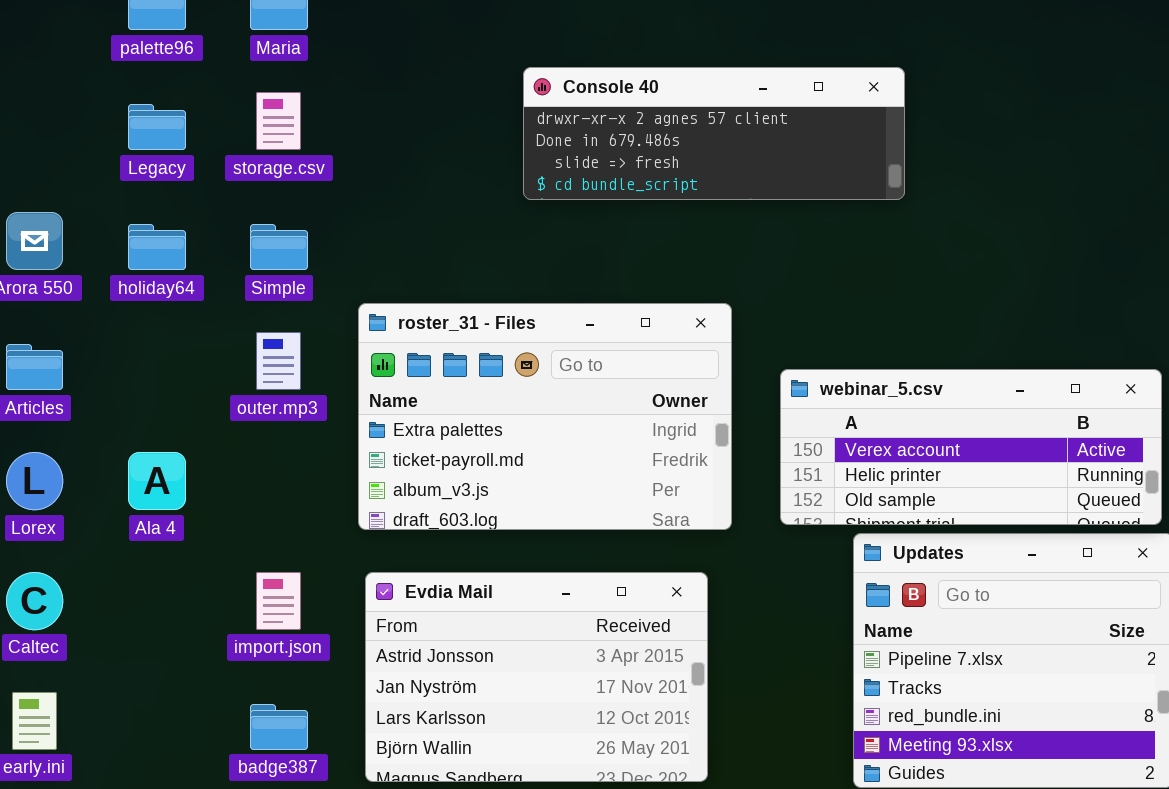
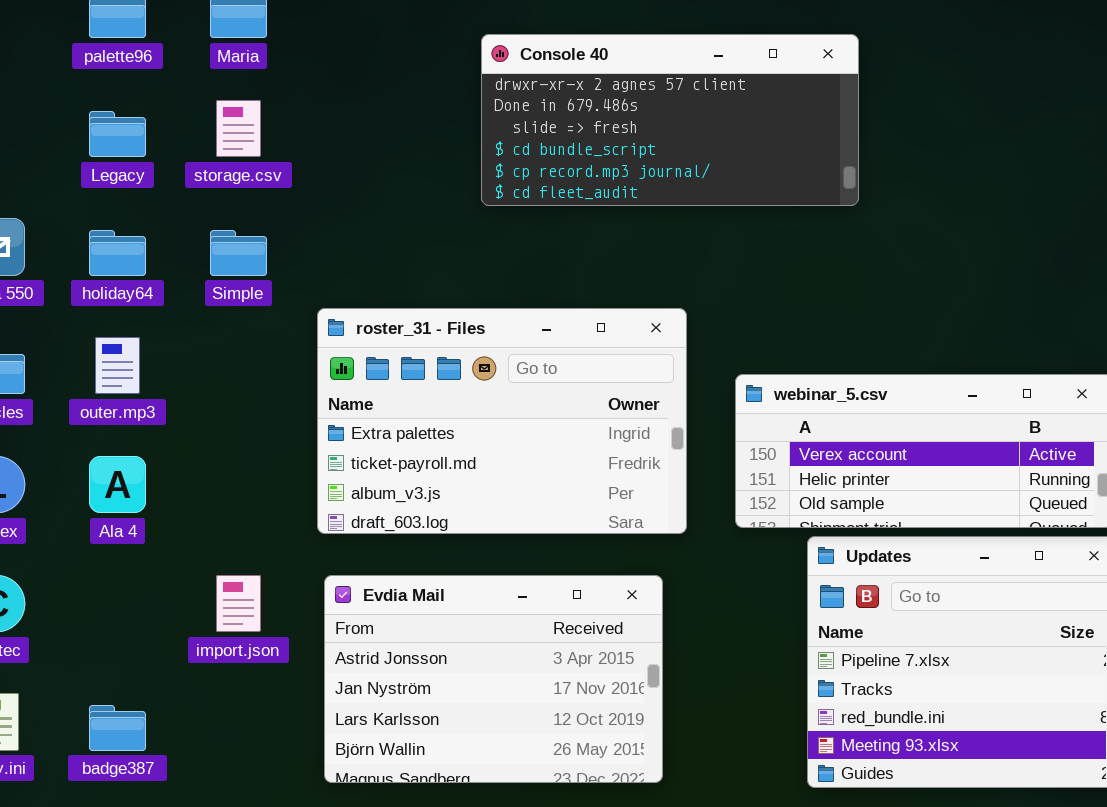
Console 40: [523,67,905,200] -> [481,34,859,206], resized
outer.mp3: [256,332,301,390] -> [95,337,140,394], moved
badge387: [250,704,308,750] -> [89,705,146,751], moved

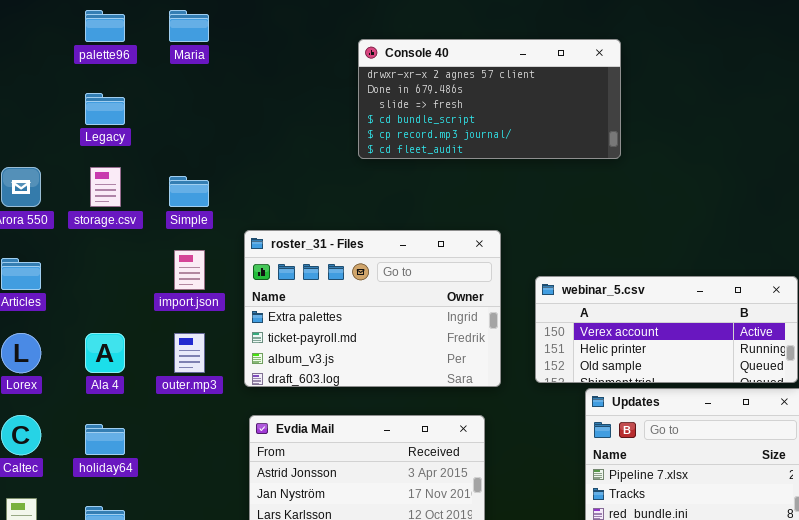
storage.csv: [216,100,261,157] -> [90,167,121,207], moved
holiday64: [89,230,146,276] -> [85,424,125,455], moved
outer.mp3: [95,337,140,394] -> [174,333,205,373], moved
import.json: [216,575,261,632] -> [174,250,205,290], moved

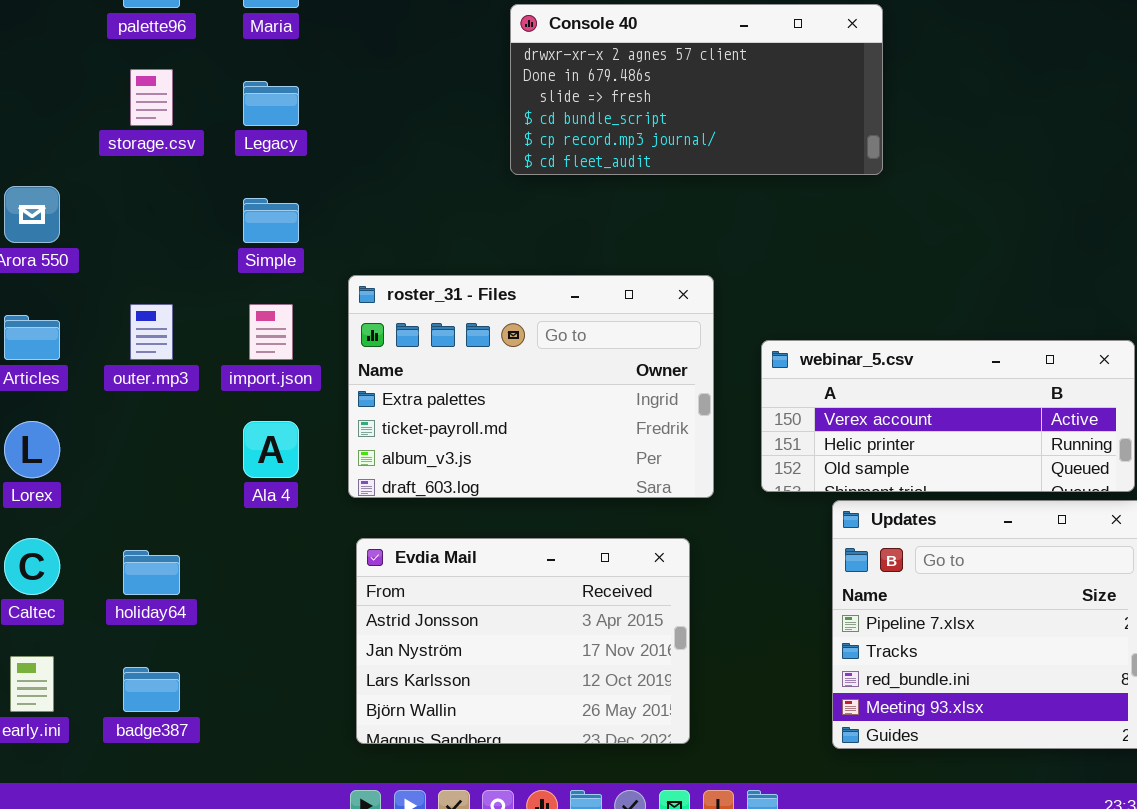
Legacy: [85,93,125,125] -> [243,81,299,126], moved
storage.csv: [90,167,121,207] -> [130,69,173,126], moved
Ala 4: [85,333,125,373] -> [243,421,299,478], moved
outer.mp3: [174,333,205,373] -> [130,304,173,360], moved

